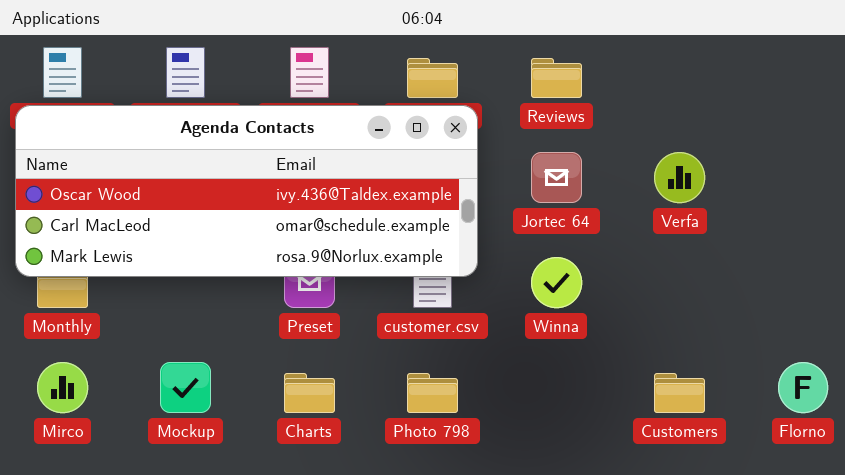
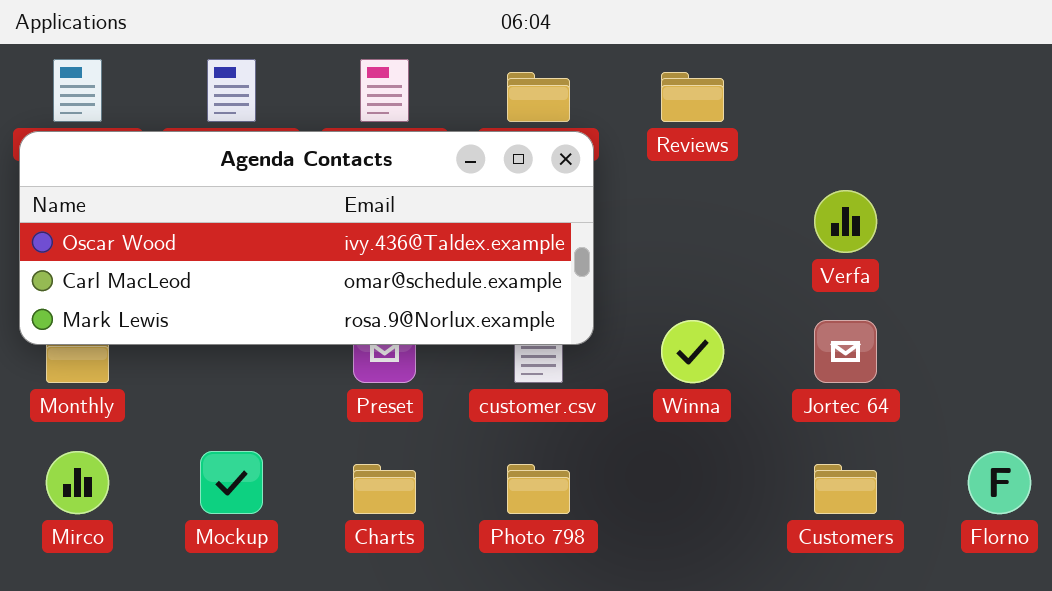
Jortec 64: [531,152,582,203] -> [814,320,877,383], moved

